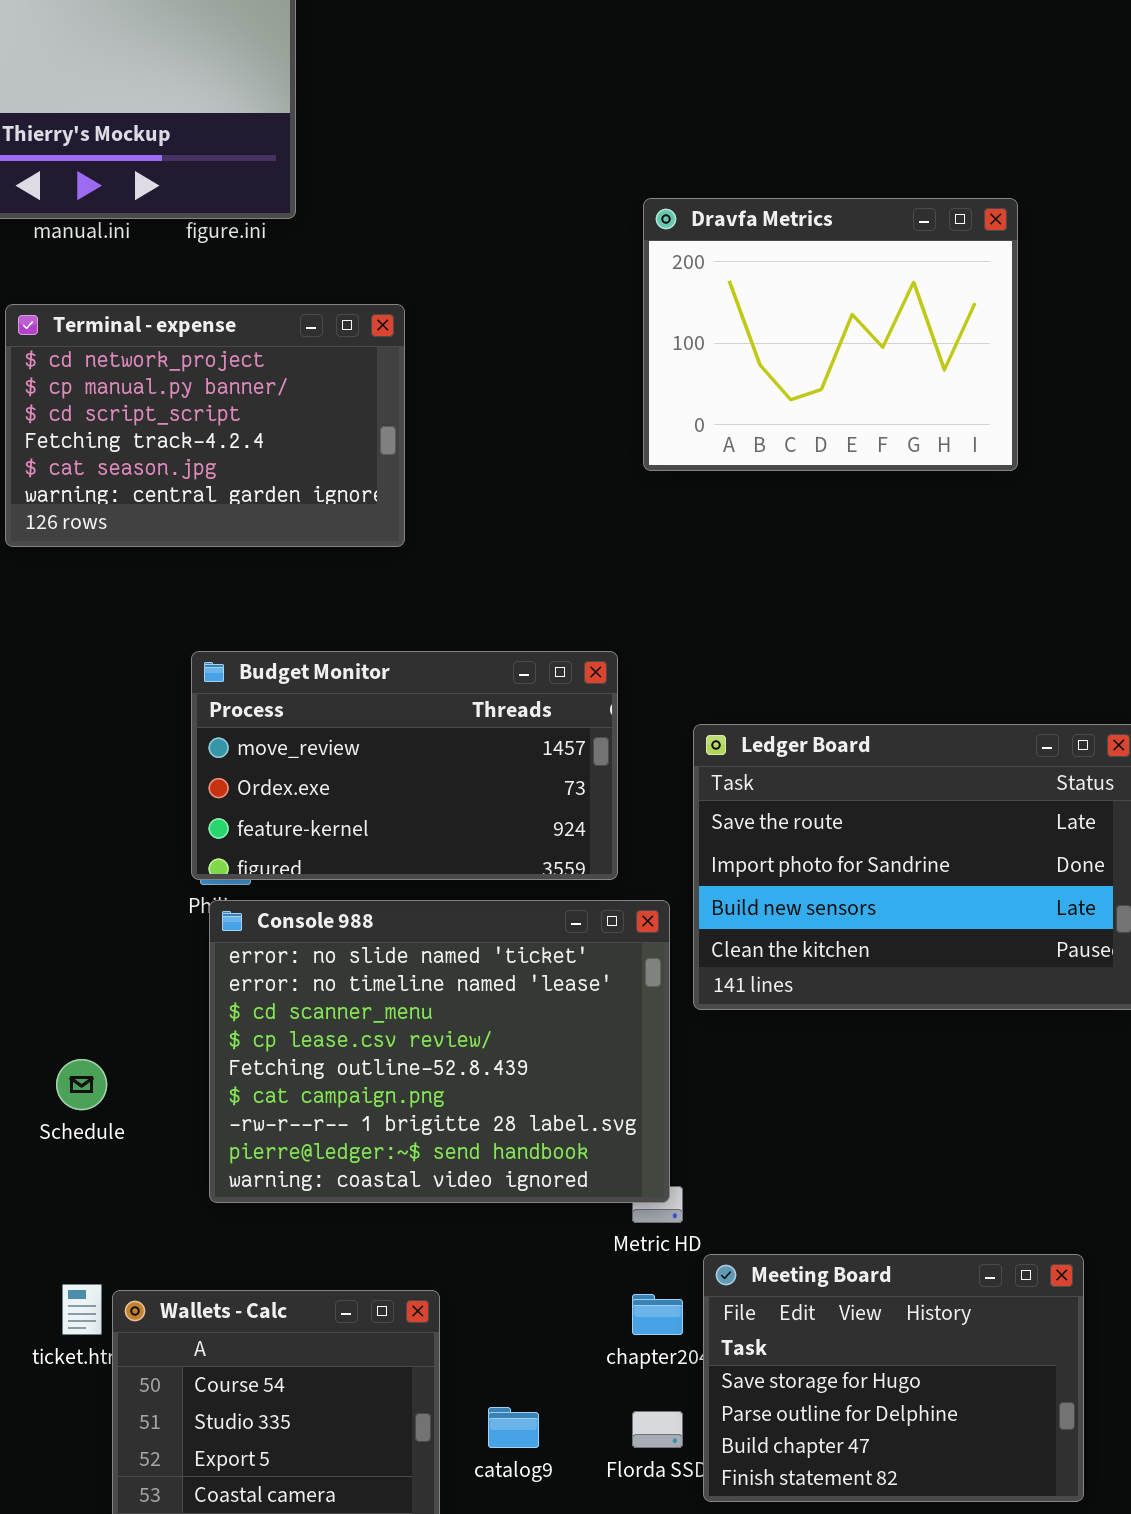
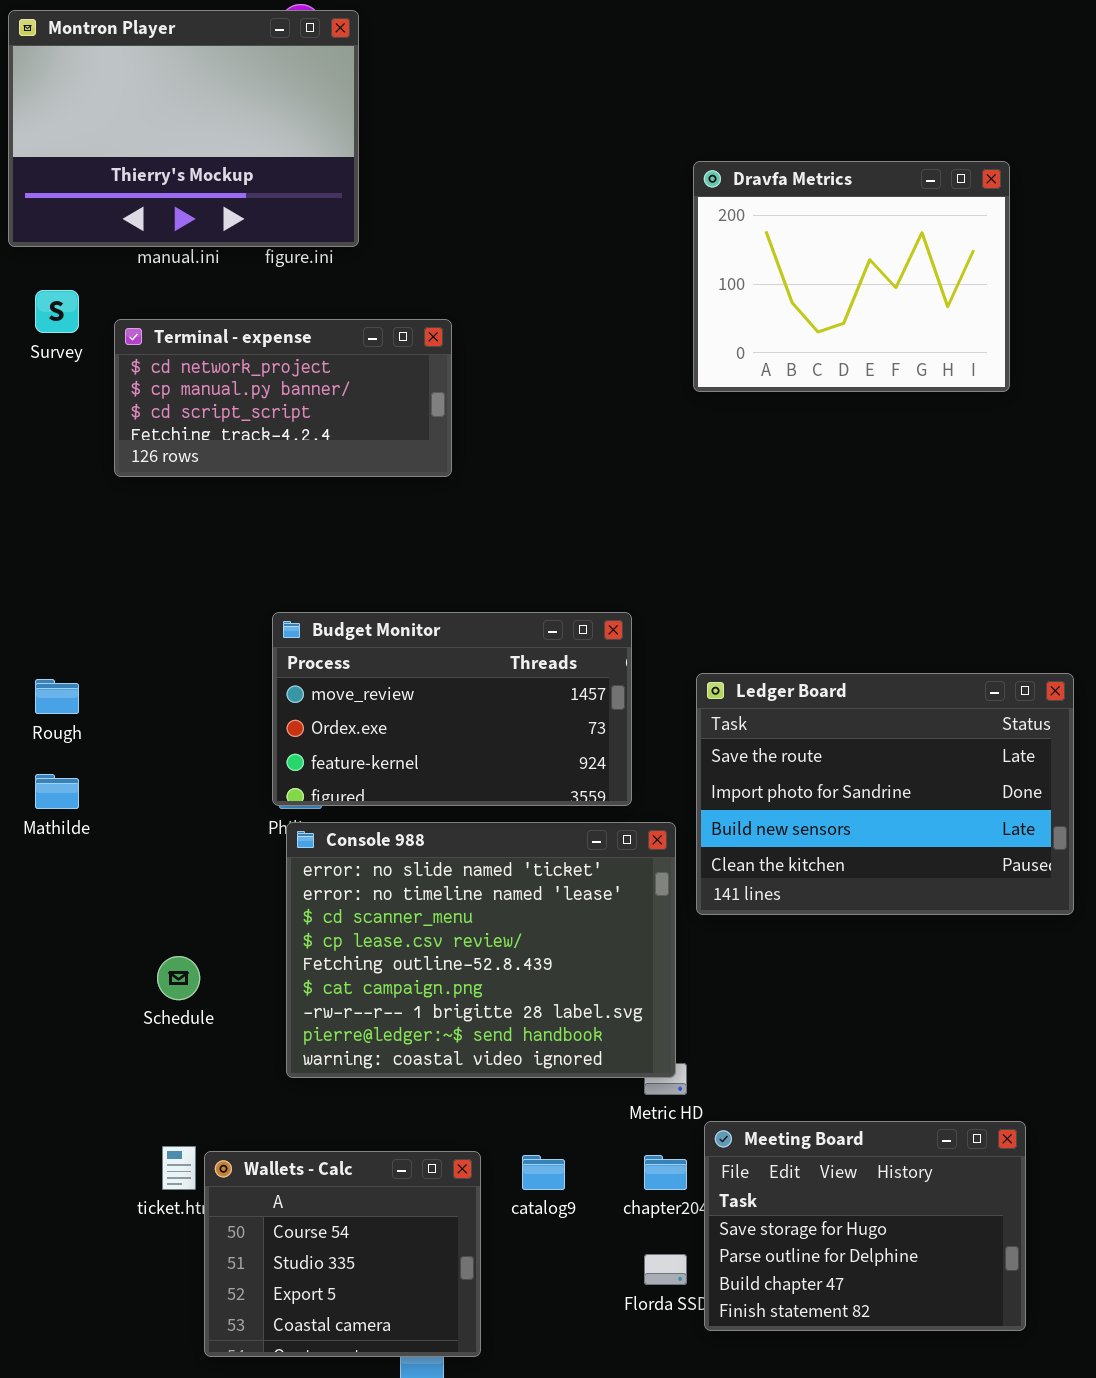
Dravfa Metrics: [643,198,1018,471] -> [693,161,1010,392], moved
Terminal - expense: [5,304,405,547] -> [114,319,452,477], resized
catalog9: [488,1407,539,1448] -> [522,1155,565,1190], moved

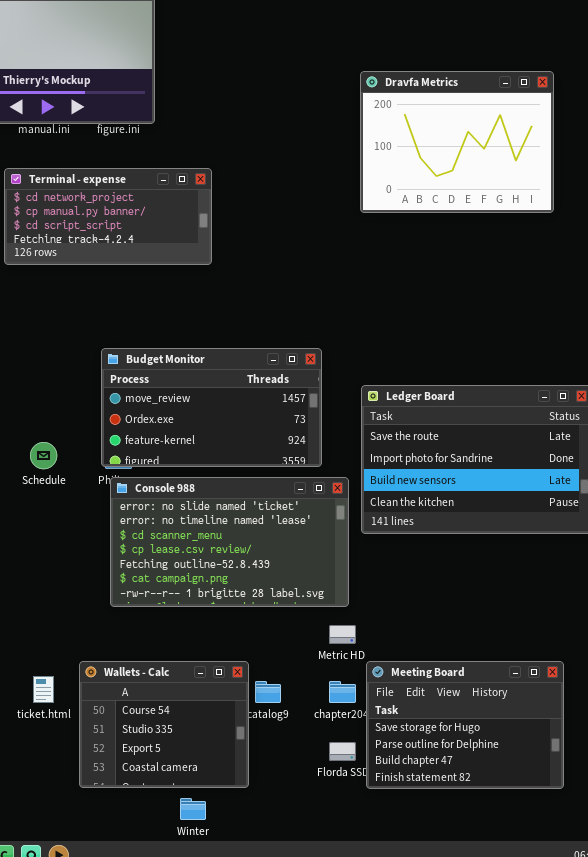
Console 988: [286,822,676,1078] -> [110,477,349,607], resized
Schedule: [157,956,200,1000] -> [30,442,57,469], moved
Wallets - Calc: [204,1151,481,1357] -> [79,661,249,788], moved

